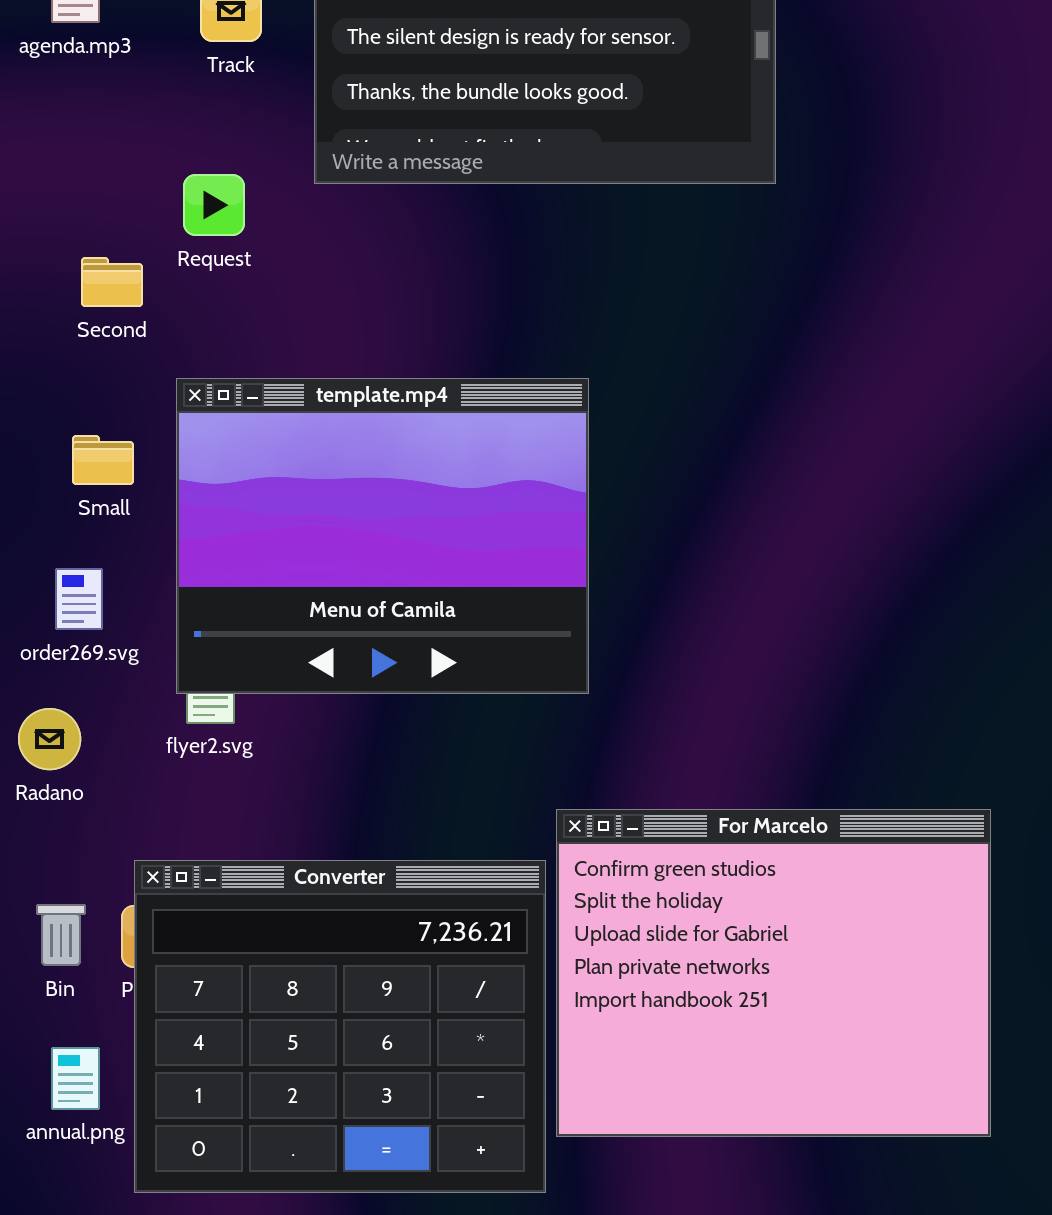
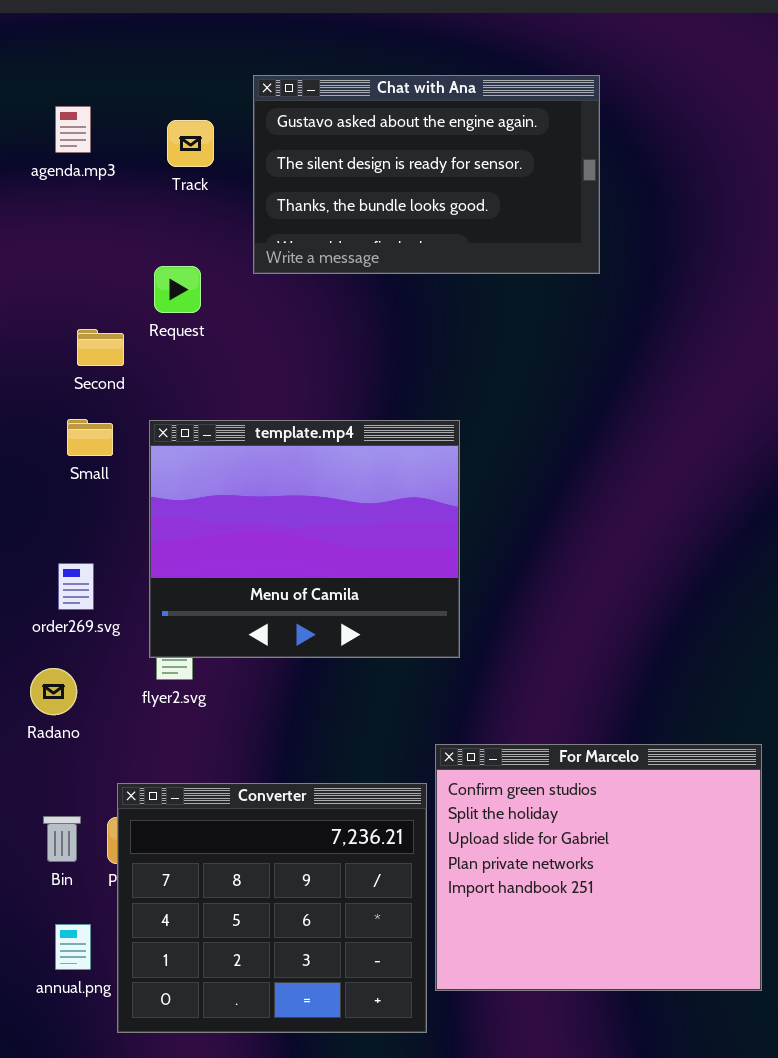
Small: [72,435,134,485] -> [67,419,113,456], moved

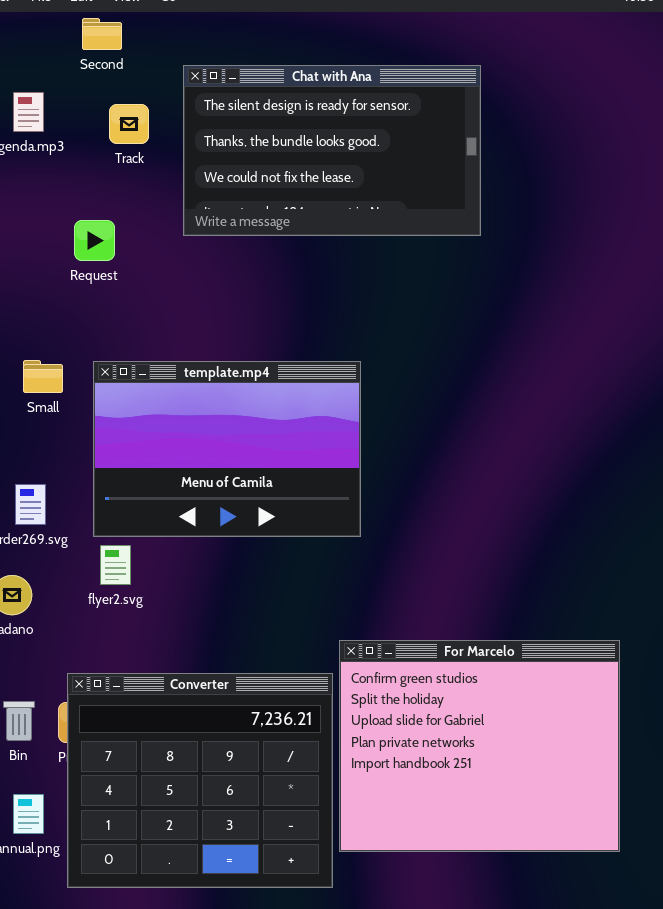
Chat with Ana: [253,75,600,274] -> [183,65,481,236], scrolled down 1 row
Request: [154,266,201,313] -> [74,220,115,261], moved
Second: [77,329,124,366] -> [82,18,122,50], moved
template.mp4: [149,420,460,658] -> [93,361,361,537], resized

